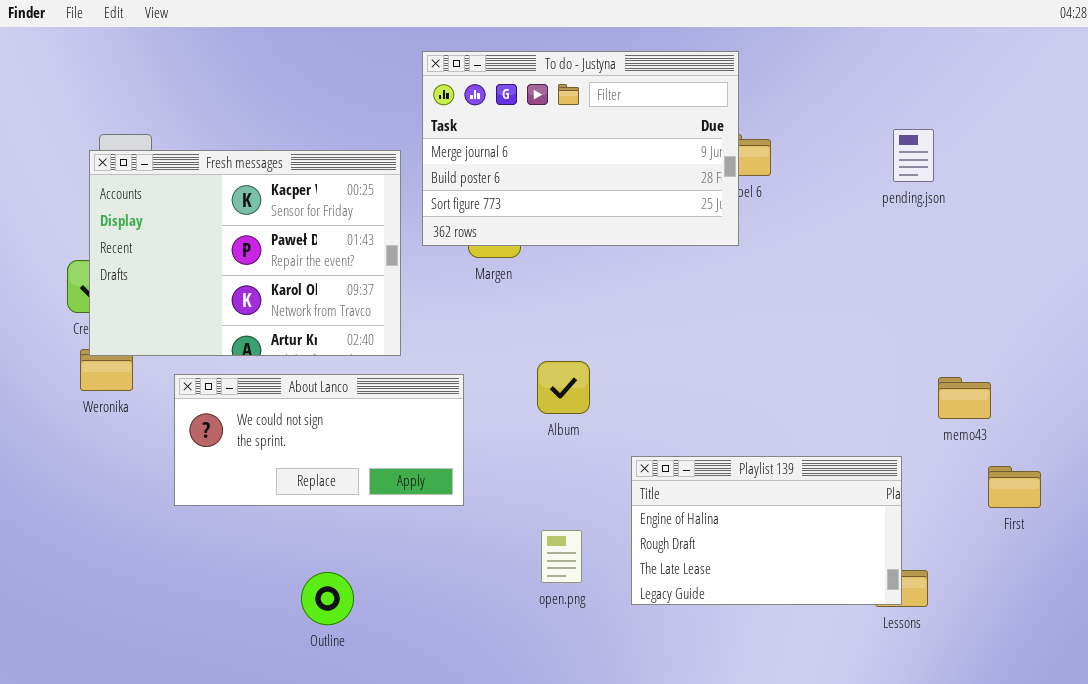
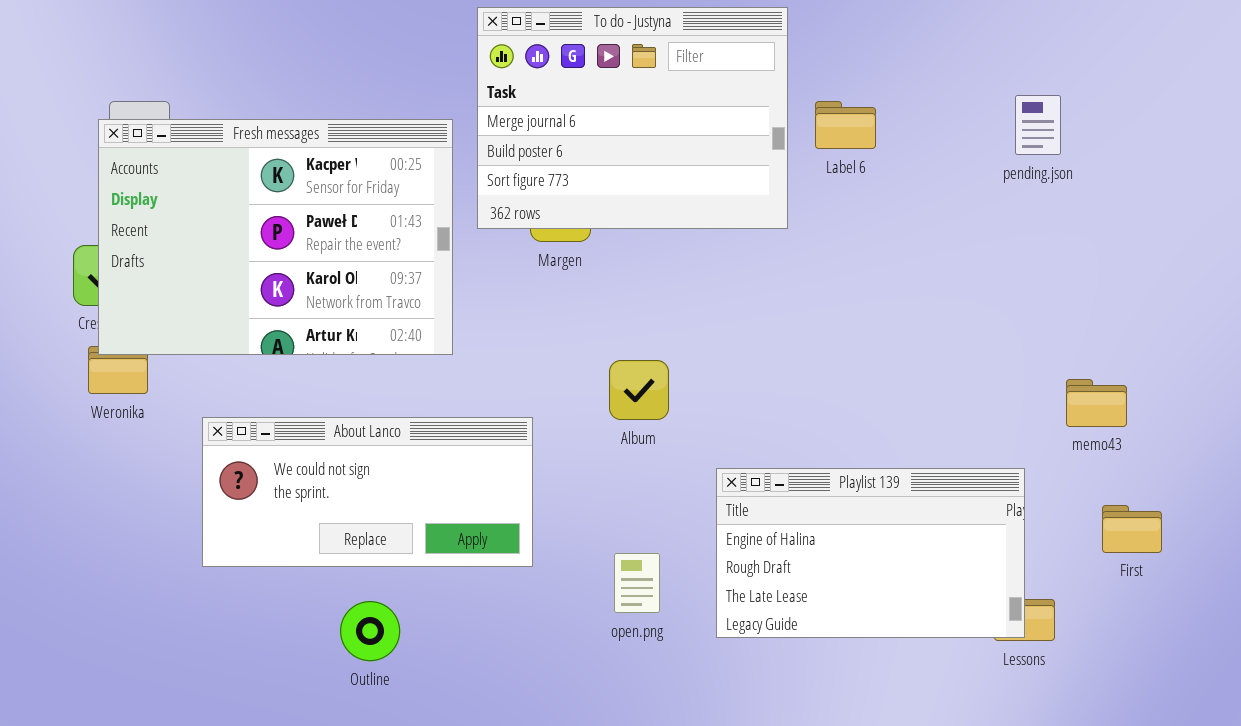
To do - Justyna: [422,51,739,246] -> [477,7,788,229], resized
About Lanco: [174,374,464,506] -> [202,417,533,567], moved
First: [988,466,1041,508] -> [1102,505,1162,553], moved

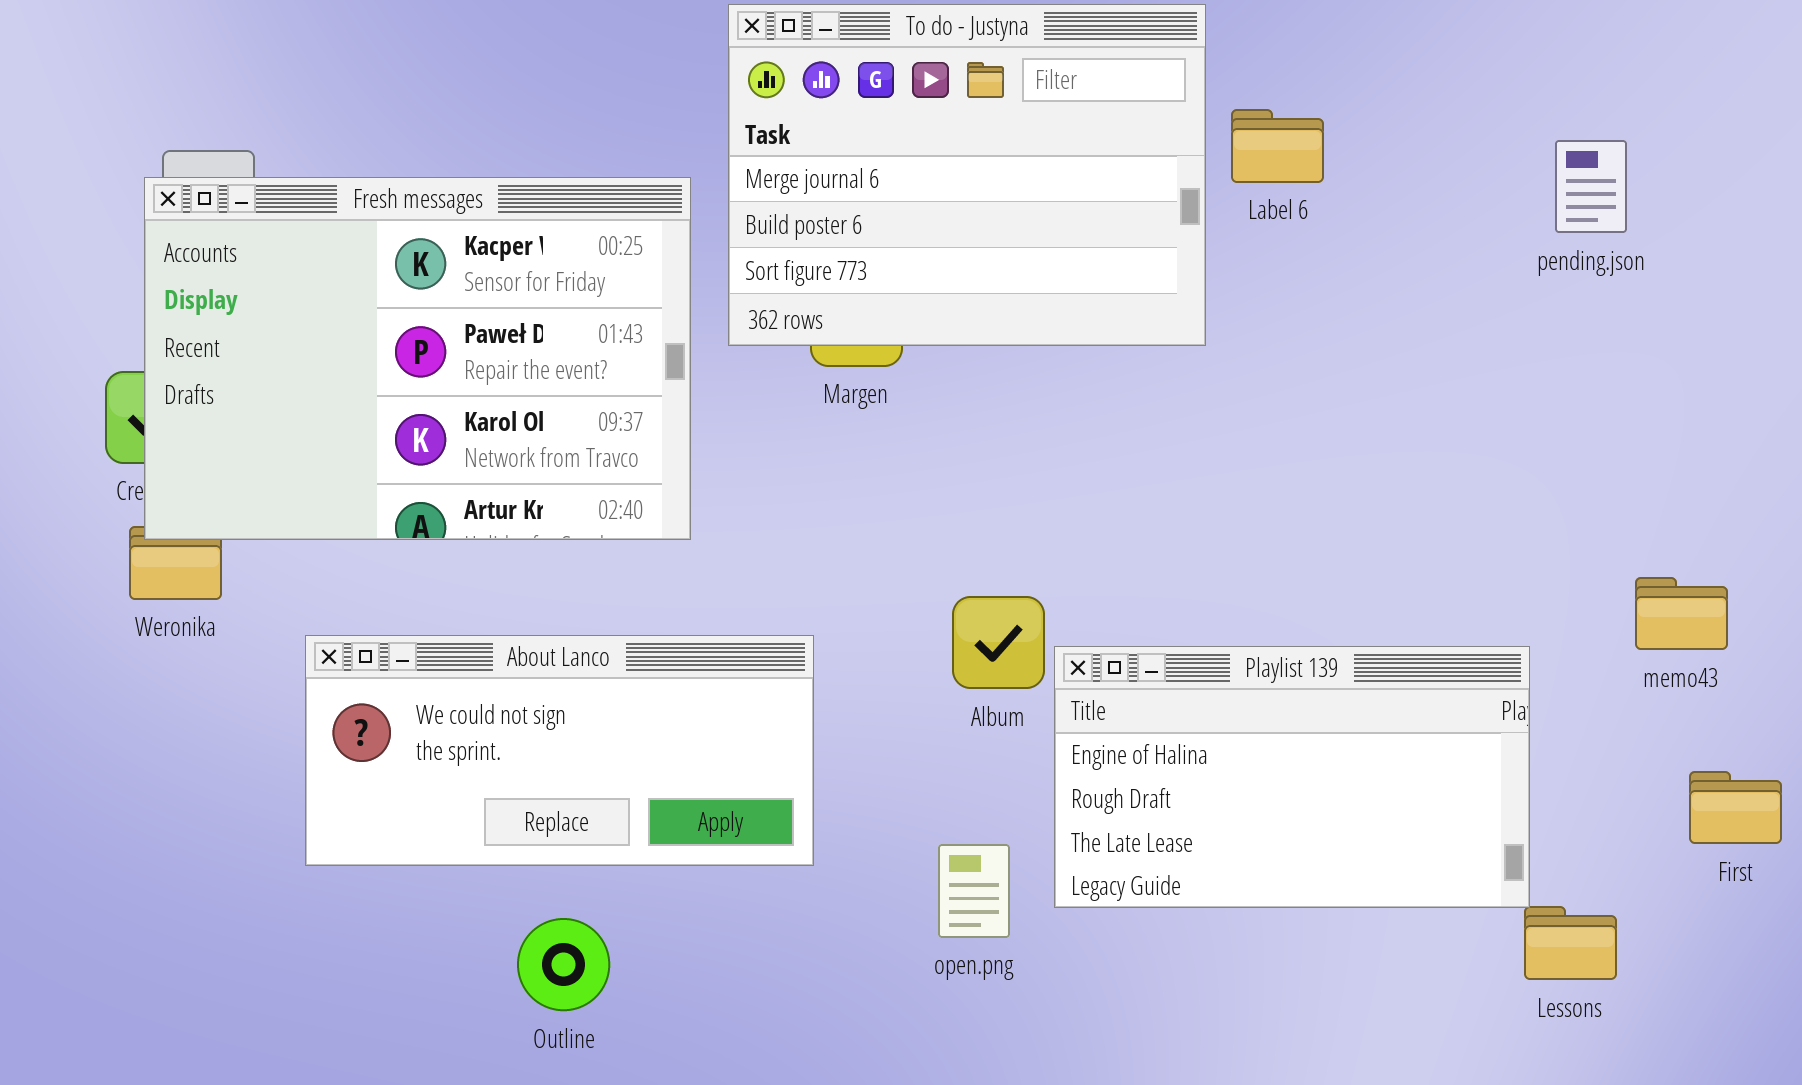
Label 6: [815,101,876,149] -> [1231,109,1324,183], moved
Album: [609,360,669,420] -> [952,596,1045,689], moved
Playlist 139: [716,468,1025,638] -> [1054,646,1530,908], moved

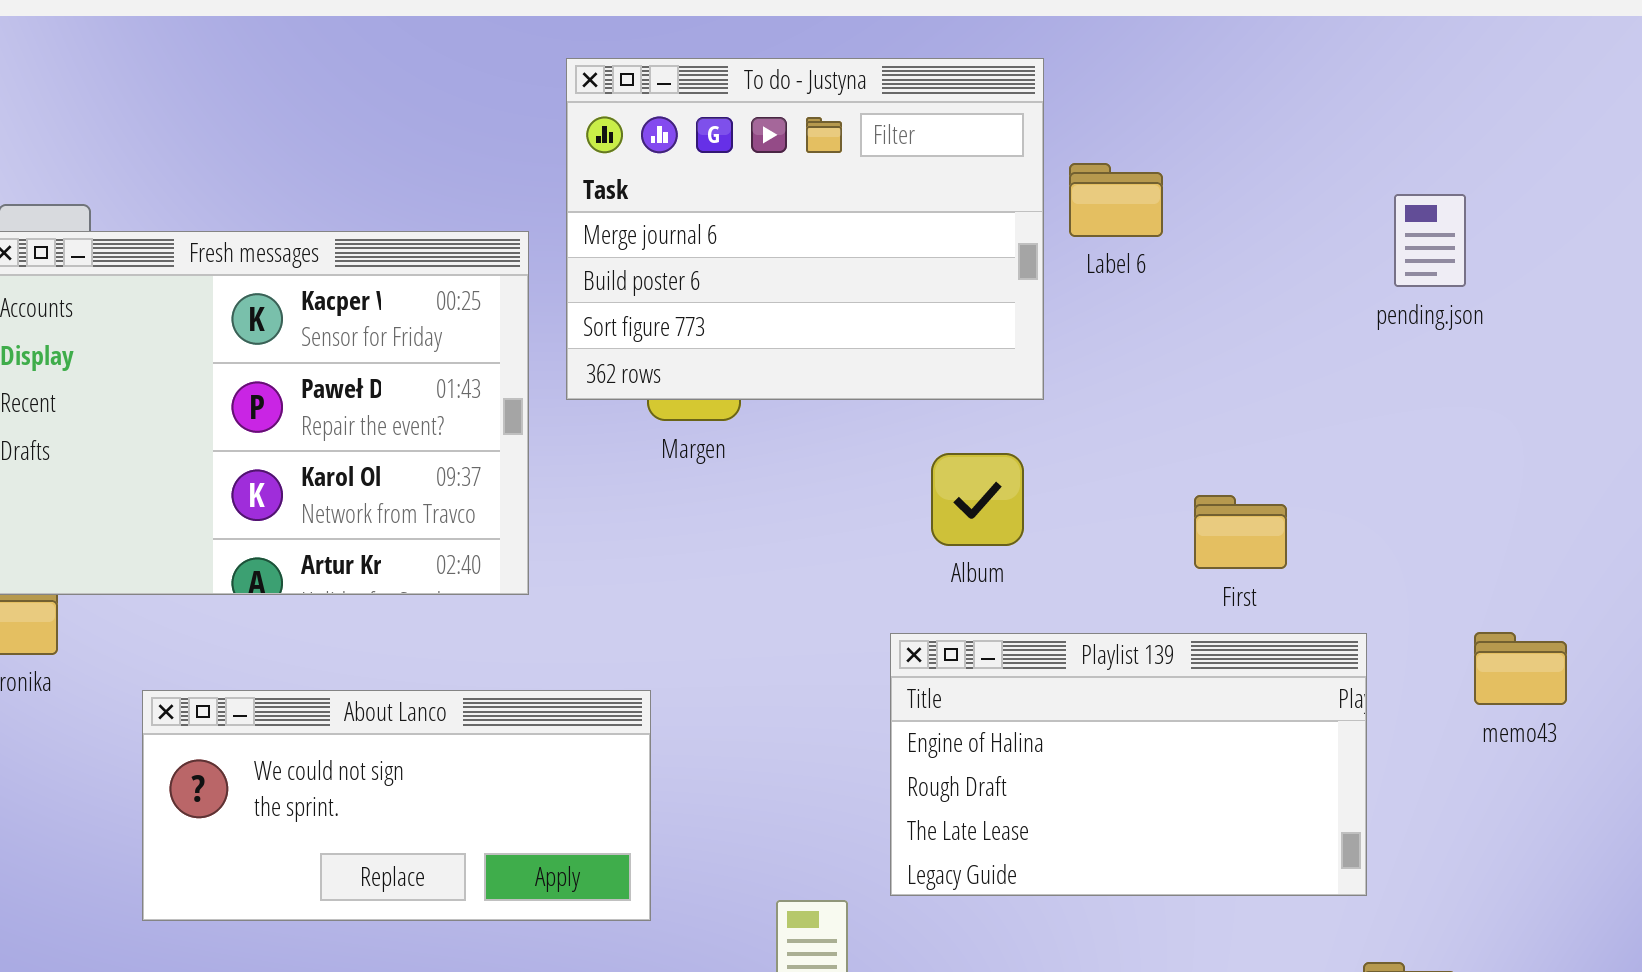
Album: [952,596,1045,689] -> [931,453,1024,546], moved
Playlist 139: [1054,646,1530,908] -> [890,633,1367,896], moved
First: [1689,771,1782,844] -> [1194,495,1287,569], moved

